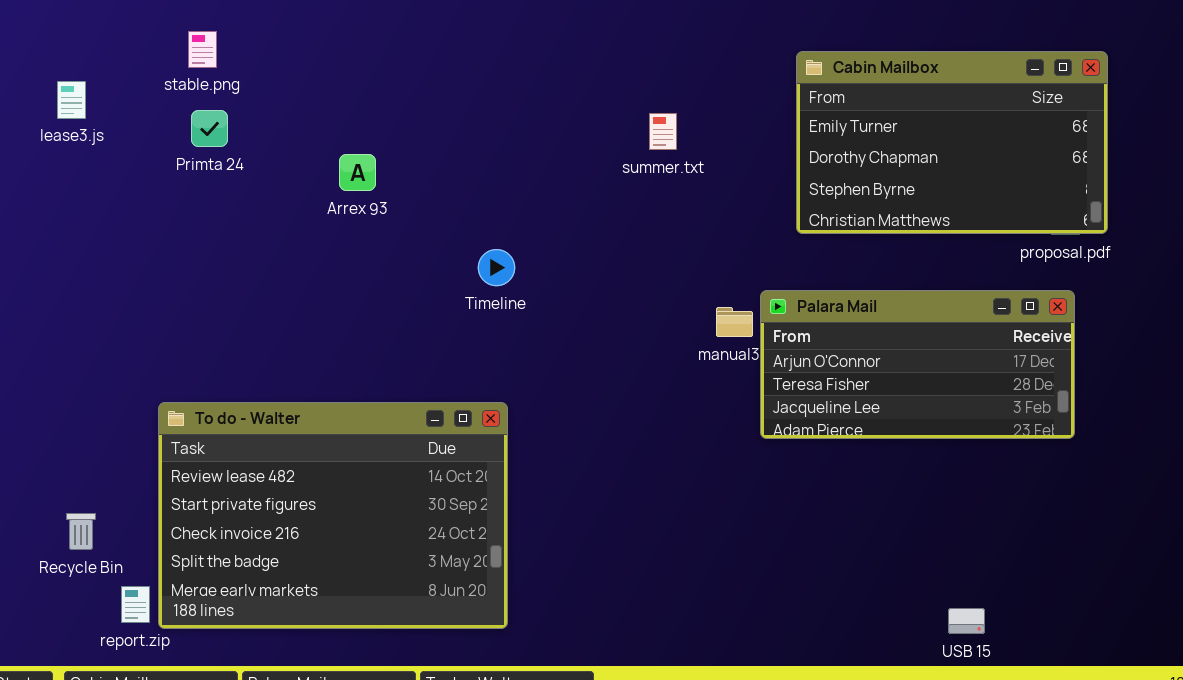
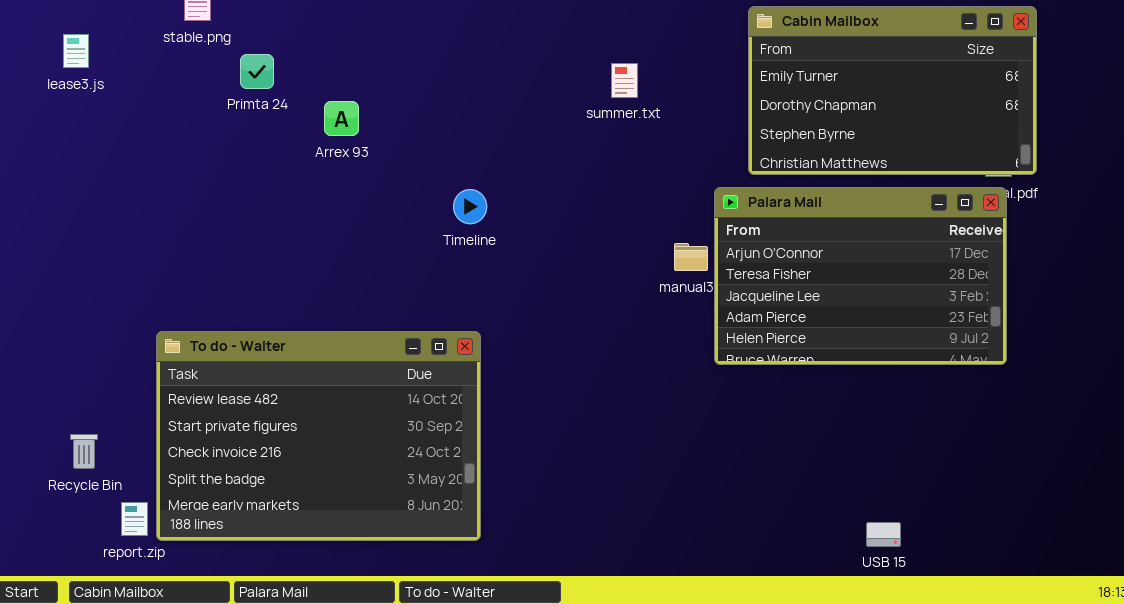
Primta 24: [191,110,228,147] -> [240,54,274,89], moved
Palara Mail: [760,290,1075,439] -> [714,187,1007,365], resized
USB 15: [948,608,985,634] -> [866,522,901,547], moved

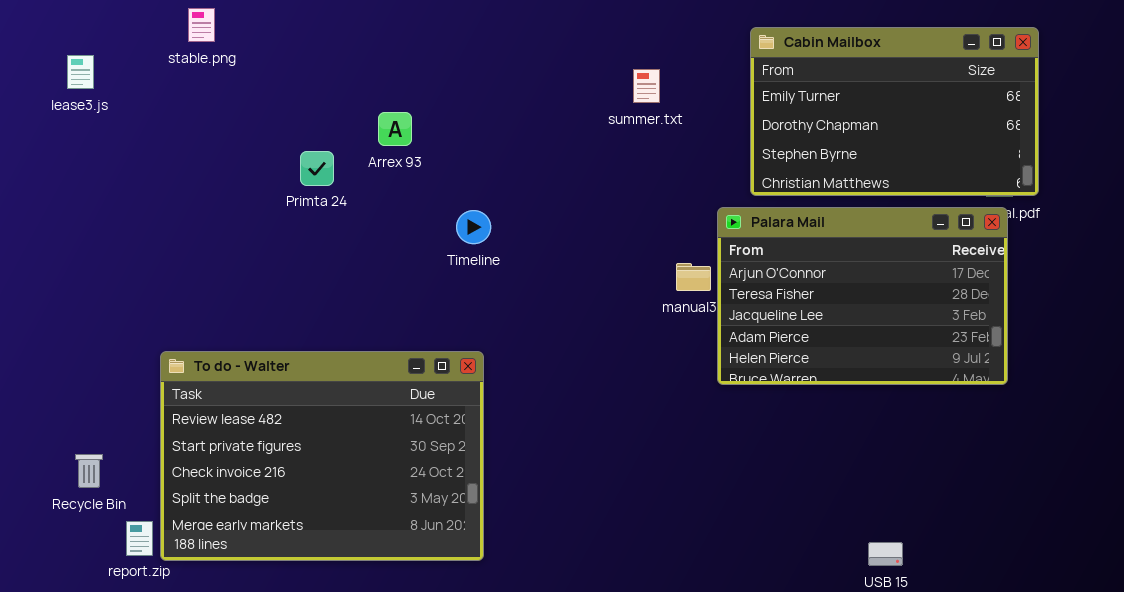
Primta 24: [240,54,274,89] -> [300,151,334,186], moved
summer.txt: [611,63,638,98] -> [633,69,660,103], moved
Arrex 93: [324,101,359,136] -> [378,112,412,146], moved

